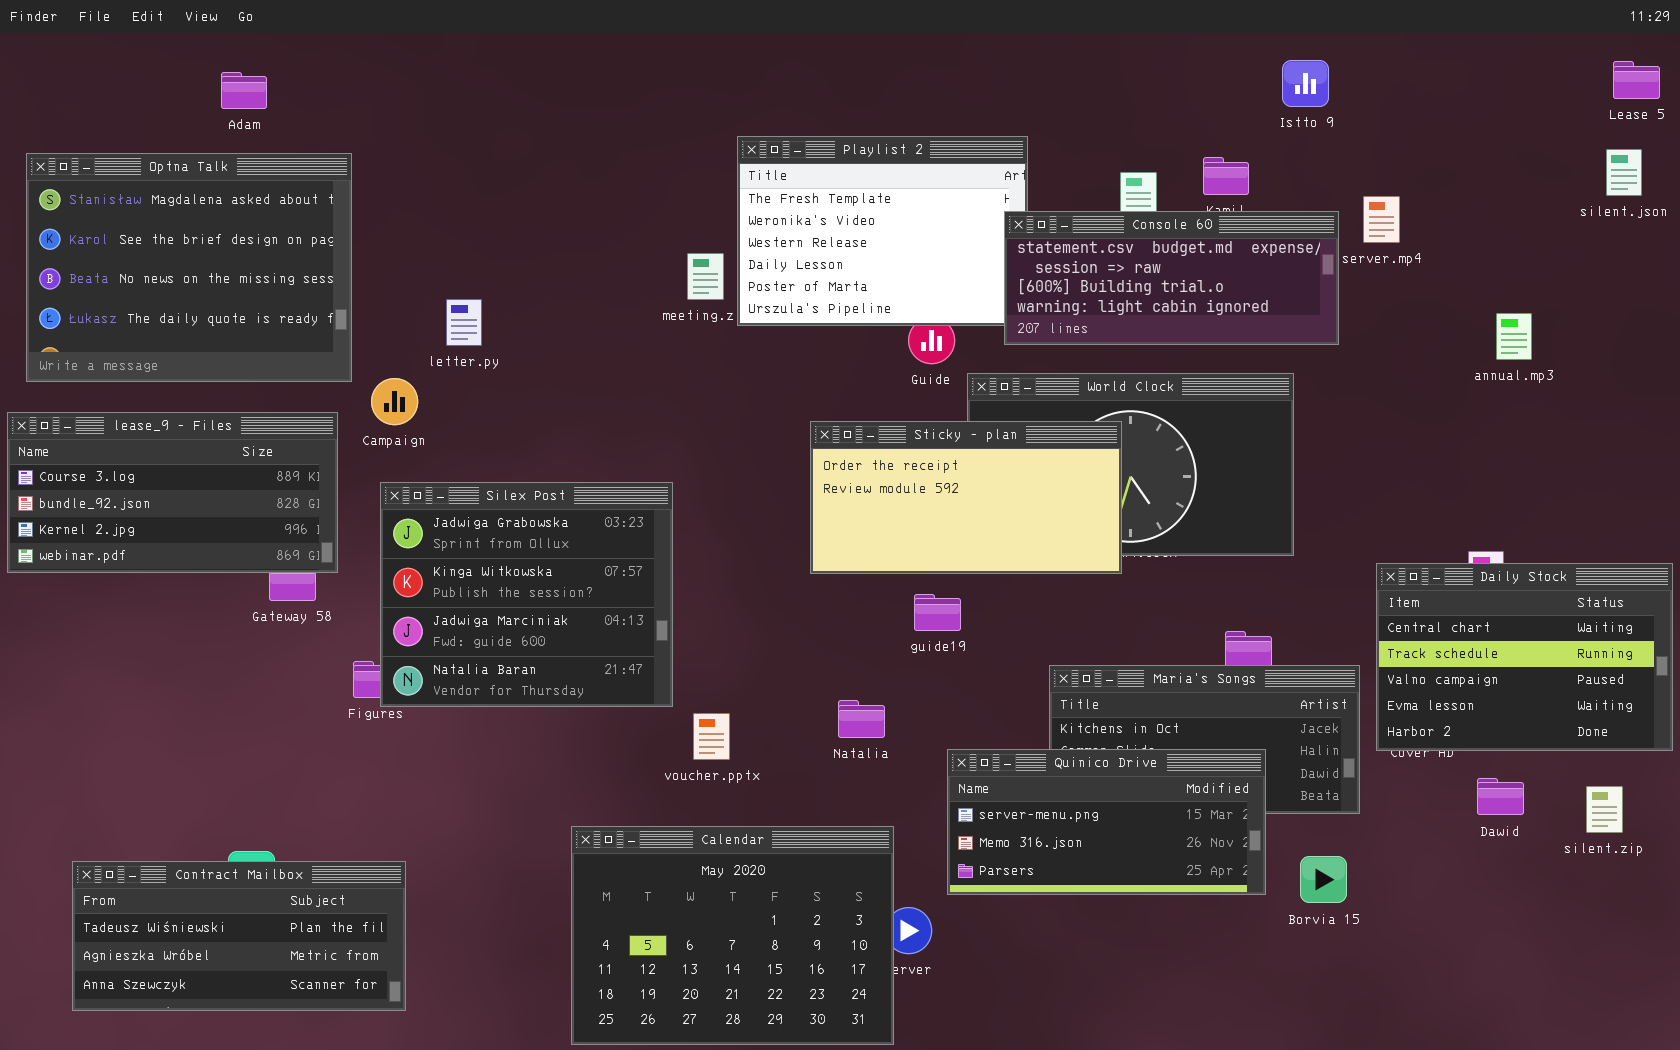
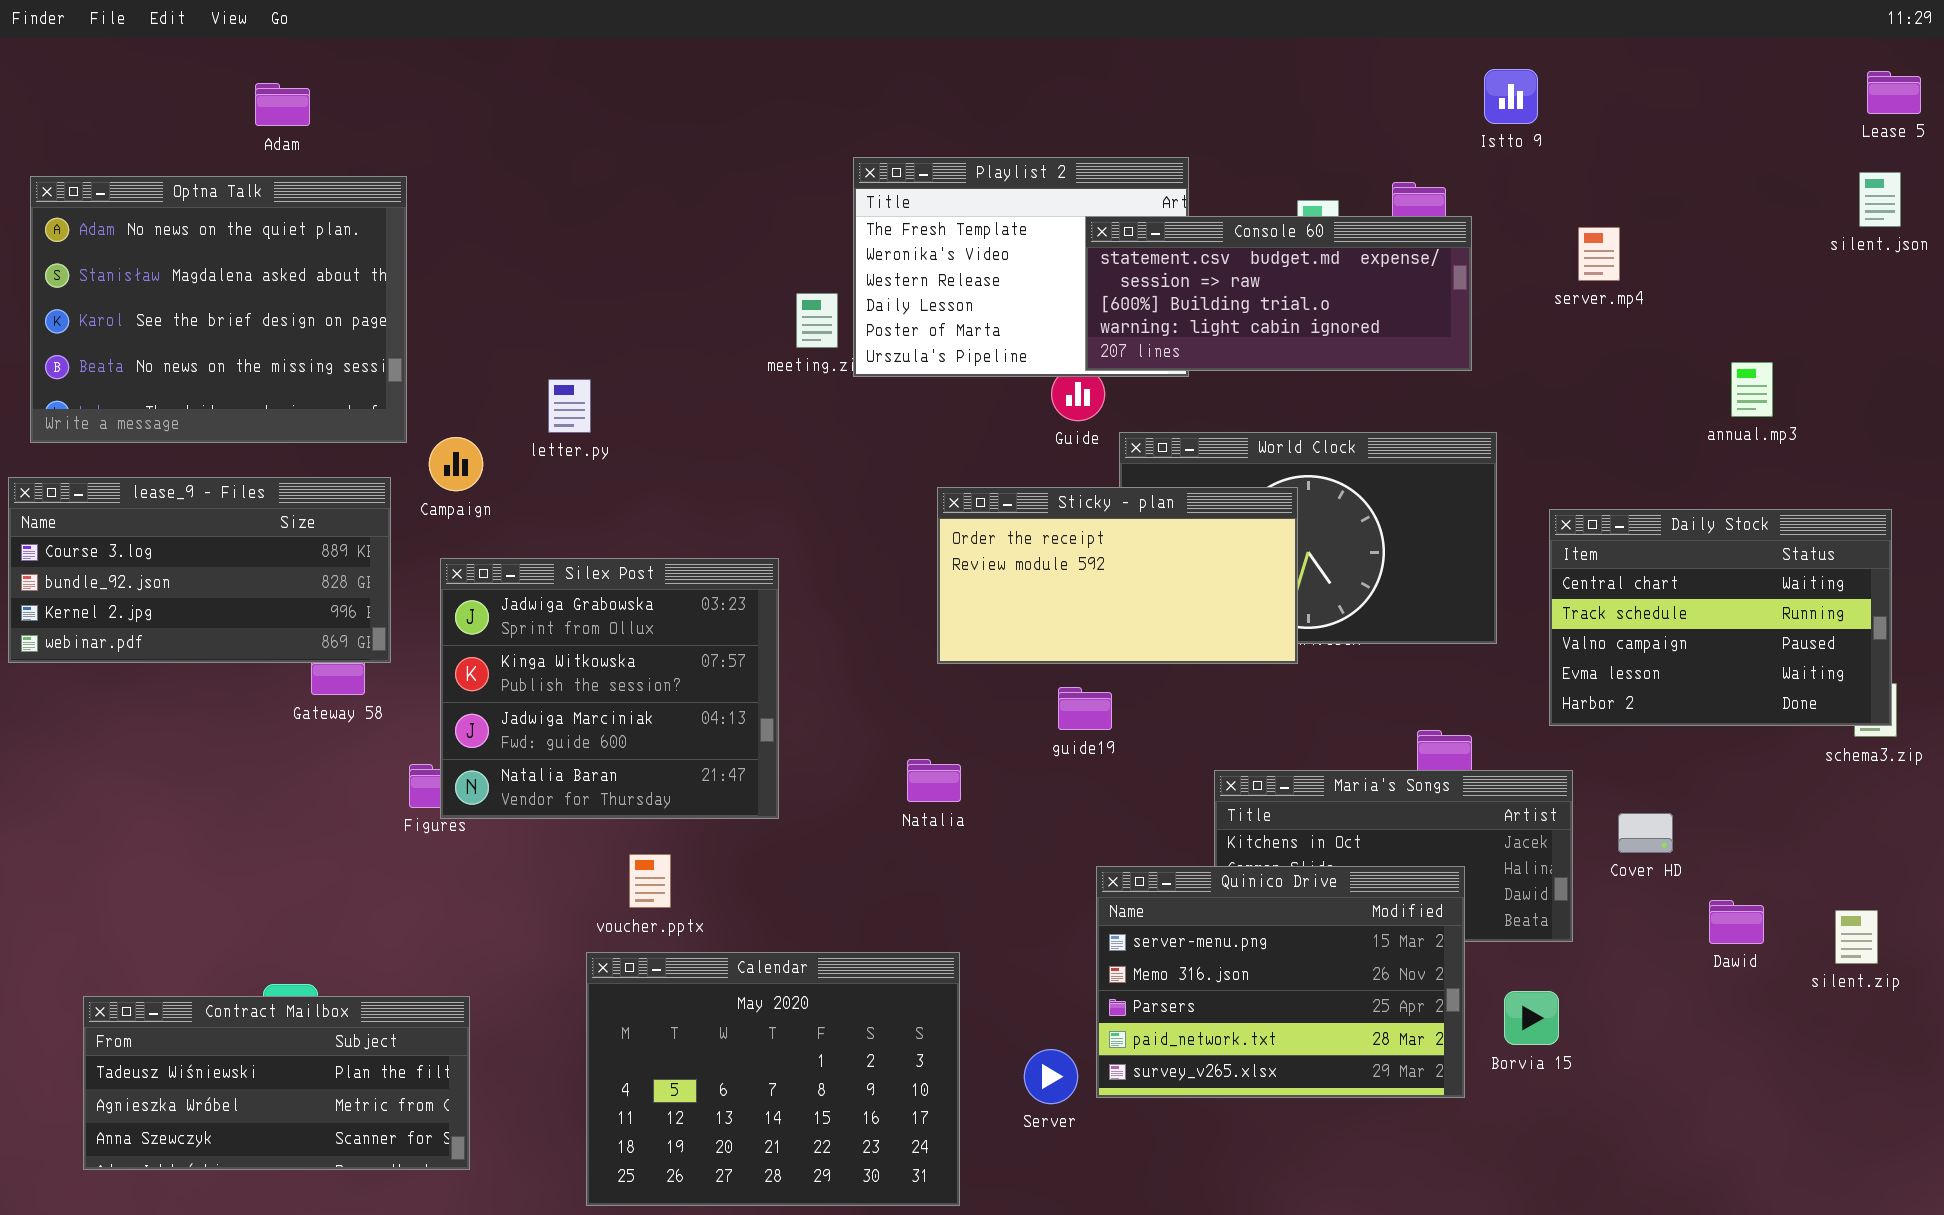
Optna Talk: [26,153,352,382] -> [30,176,407,443], scrolled up 1 row
Console 60: [1004,211,1339,345] -> [1085,216,1472,371], moved
letter.py: [446,299,482,346] -> [548,379,591,433], moved
Daily Stock: [1376,563,1673,751] -> [1549,509,1892,726], moved
Natalia: [838,700,885,738] -> [907,759,961,802], moved
voucher.pptx: [693,713,730,760] -> [629,854,671,908], moved
Quinico Drive: [947,749,1266,895] -> [1096,866,1465,1098], resized
Calendar: [571,826,894,1045] -> [586,952,960,1206], moved

